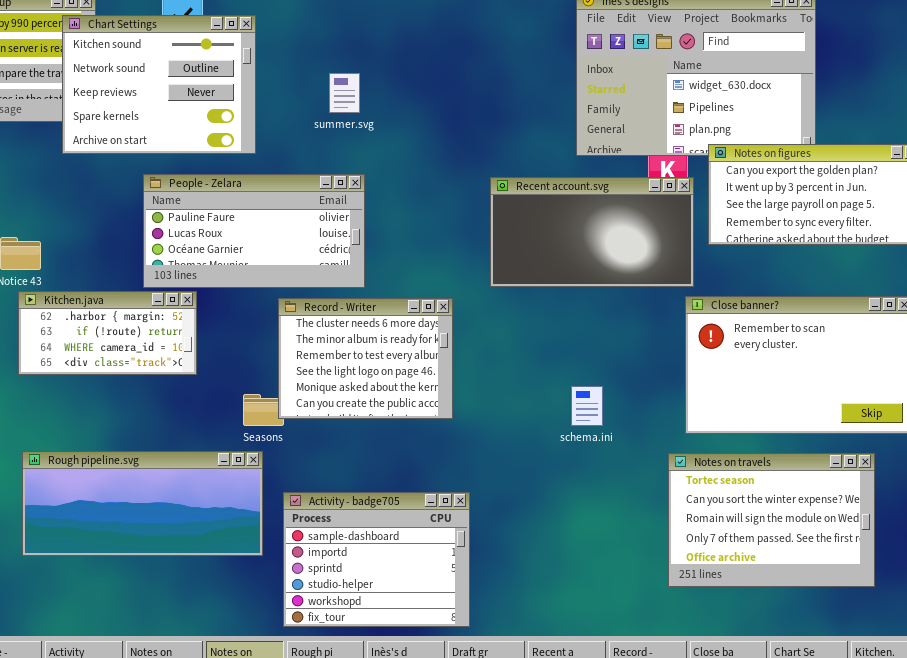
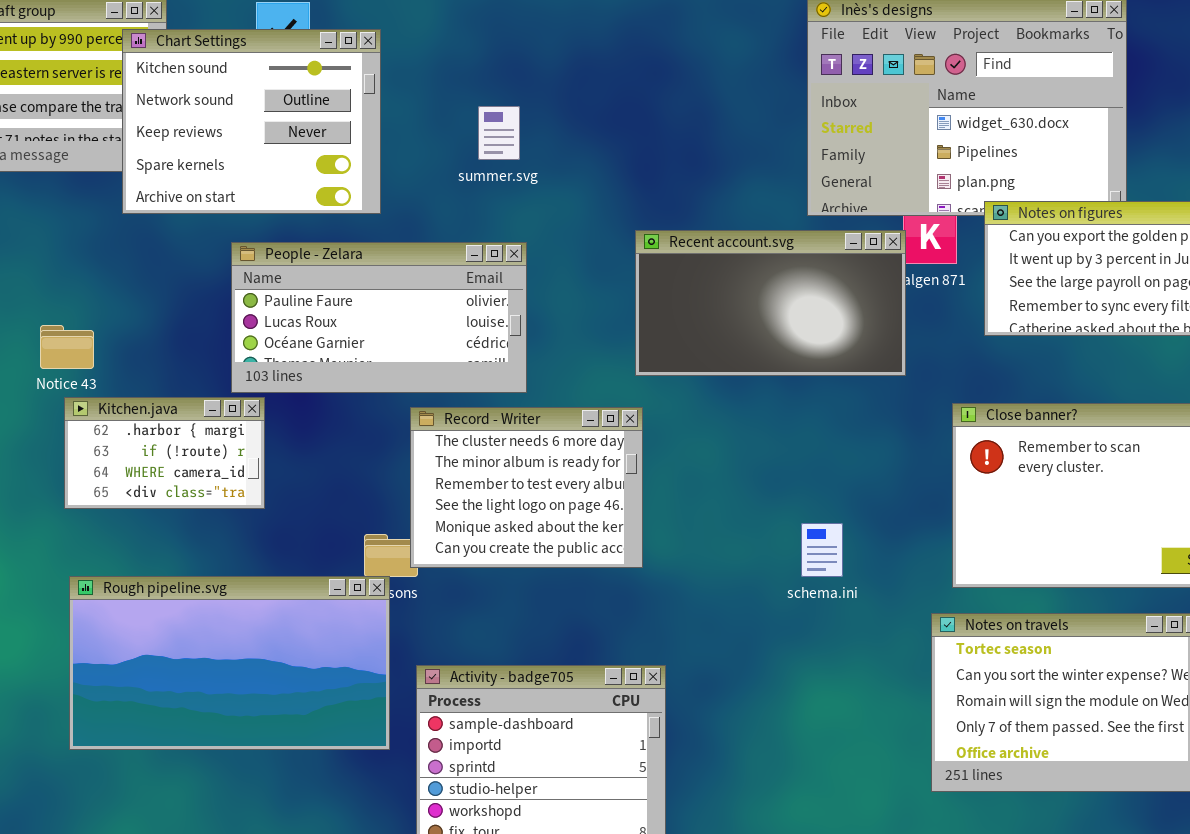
Recent account.svg: [490,177,694,287] -> [635,230,906,376], moved
Kitchen.java: [18,291,197,375] -> [64,397,265,509], resized
Rough pipeline.svg: [22,451,263,556] -> [69,576,390,750], resized

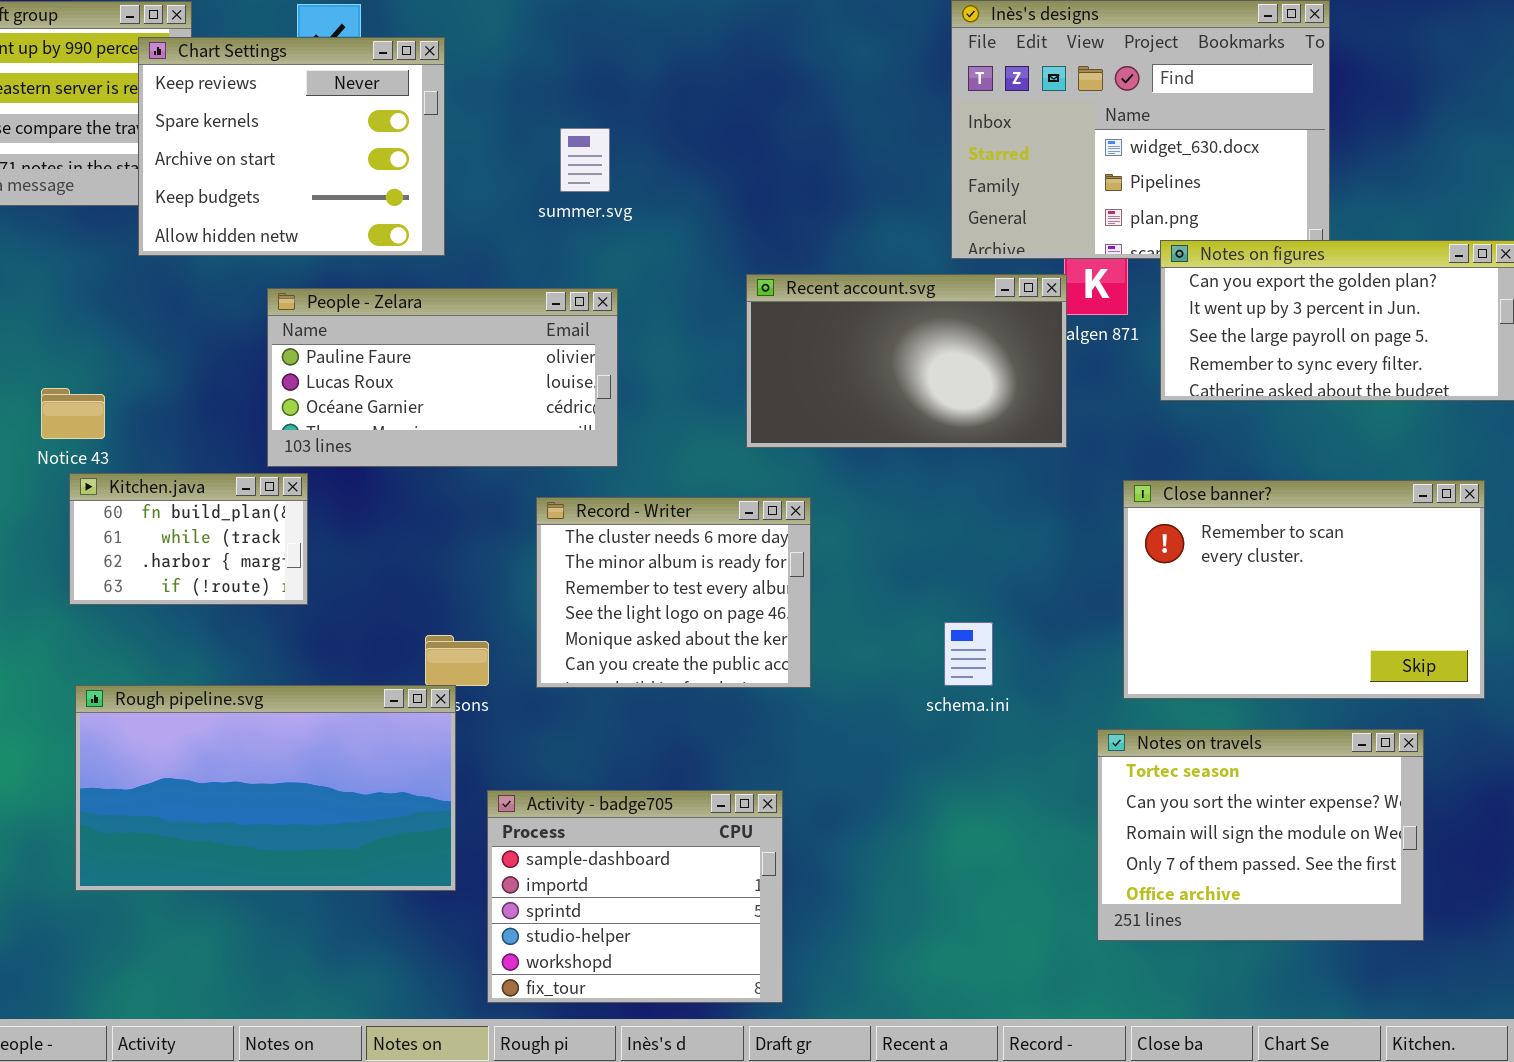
Chart Settings: [122,29,381,214] -> [138,37,445,256], scrolled down 2 rows
Kitchen.java: [64,397,265,509] -> [69,473,308,605], scrolled up 2 rows
Record - Writer: [410,407,643,568] -> [536,497,811,688], moved

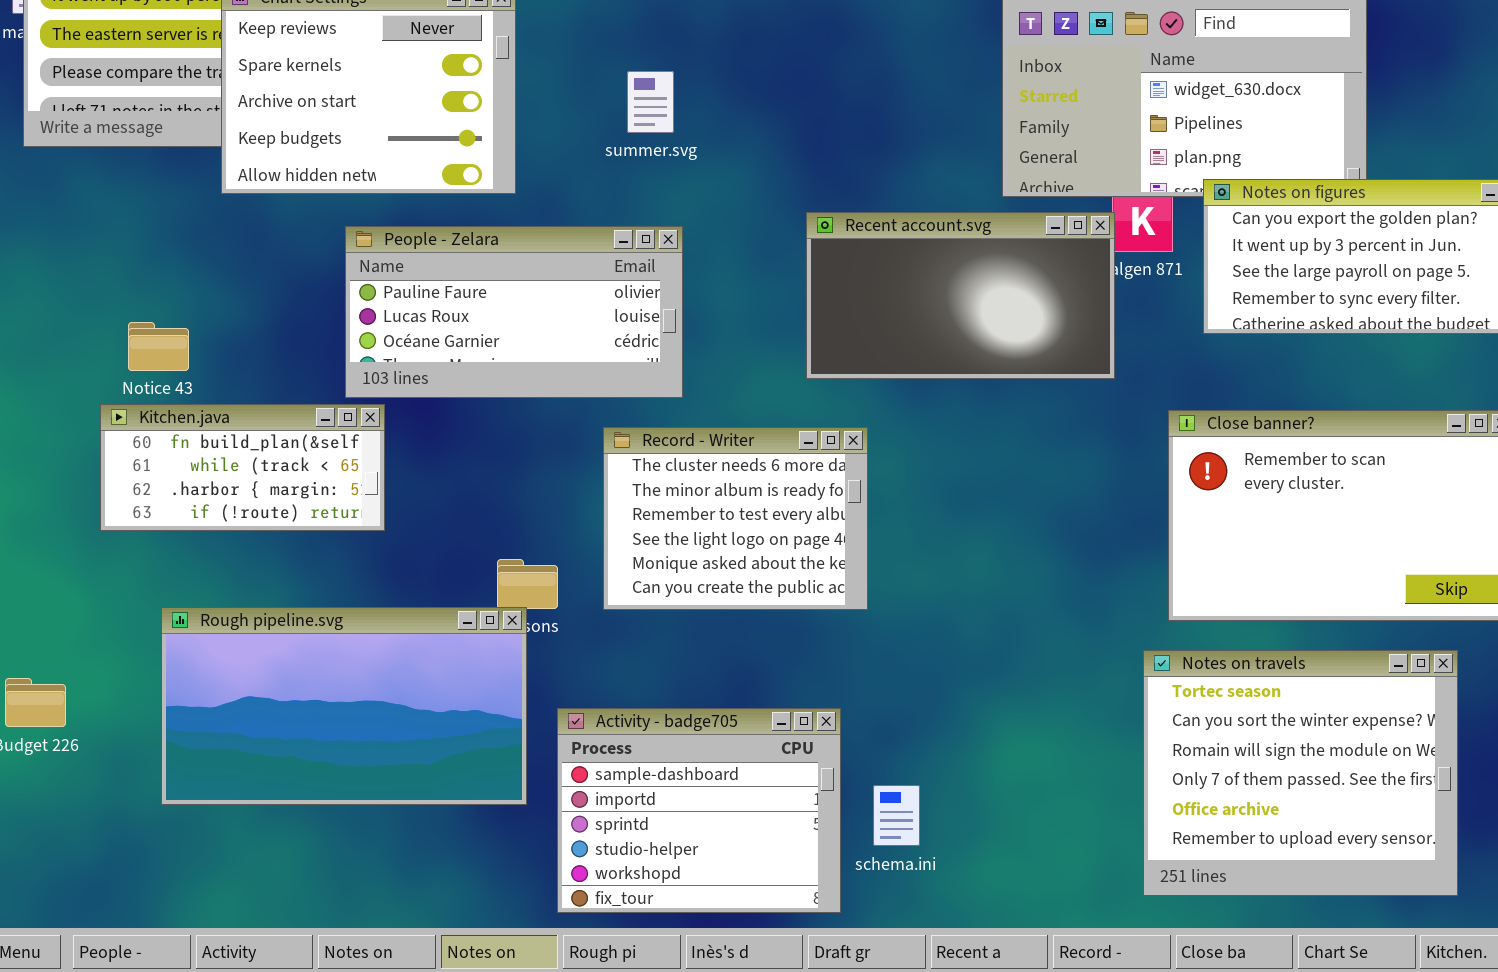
Kitchen.java: [69,473,308,605] -> [100,404,385,531], resized
schema.ini: [944,622,993,686] -> [873,785,920,846], moved
Notes on travels: [1097,729,1424,941] -> [1143,650,1458,896], resized

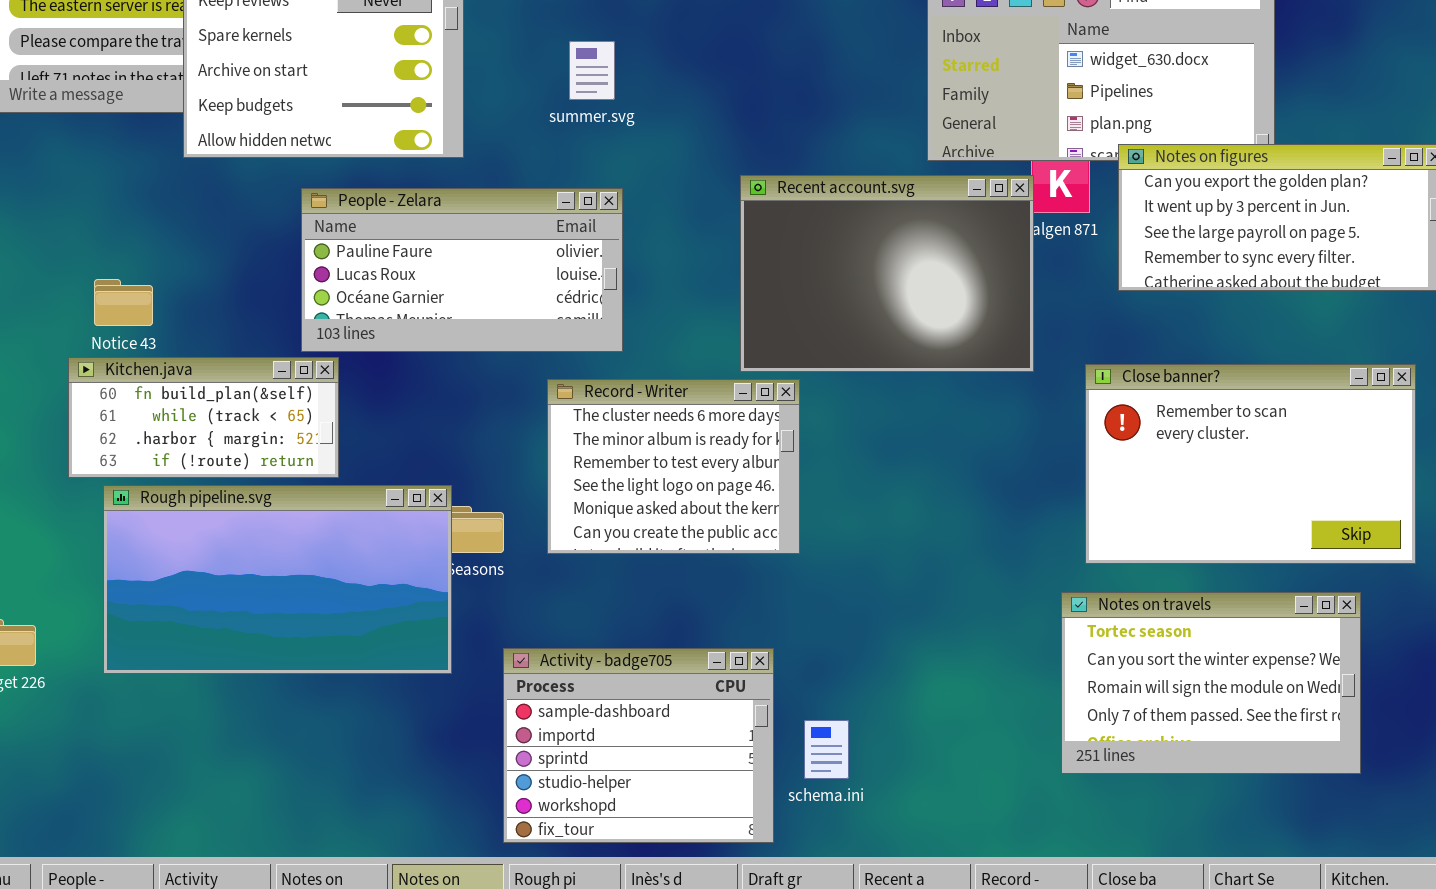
Recent account.svg: [806,212,1115,379] -> [740,175,1034,372], resized
Rough pipeline.svg: [161,607,527,805] -> [103,485,452,674], moved
Notes on travels: [1143,650,1458,896] -> [1061,592,1361,774], resized

